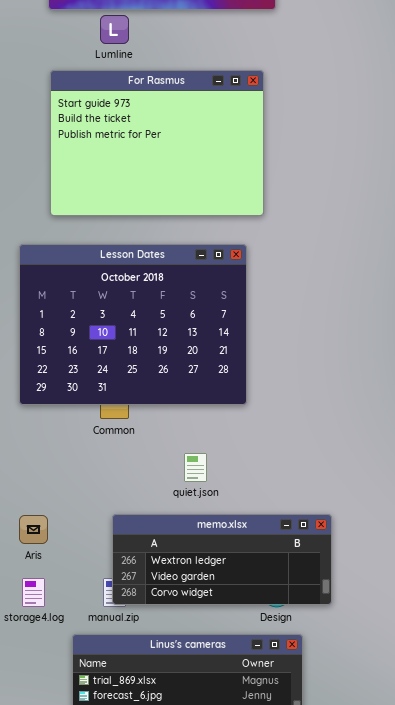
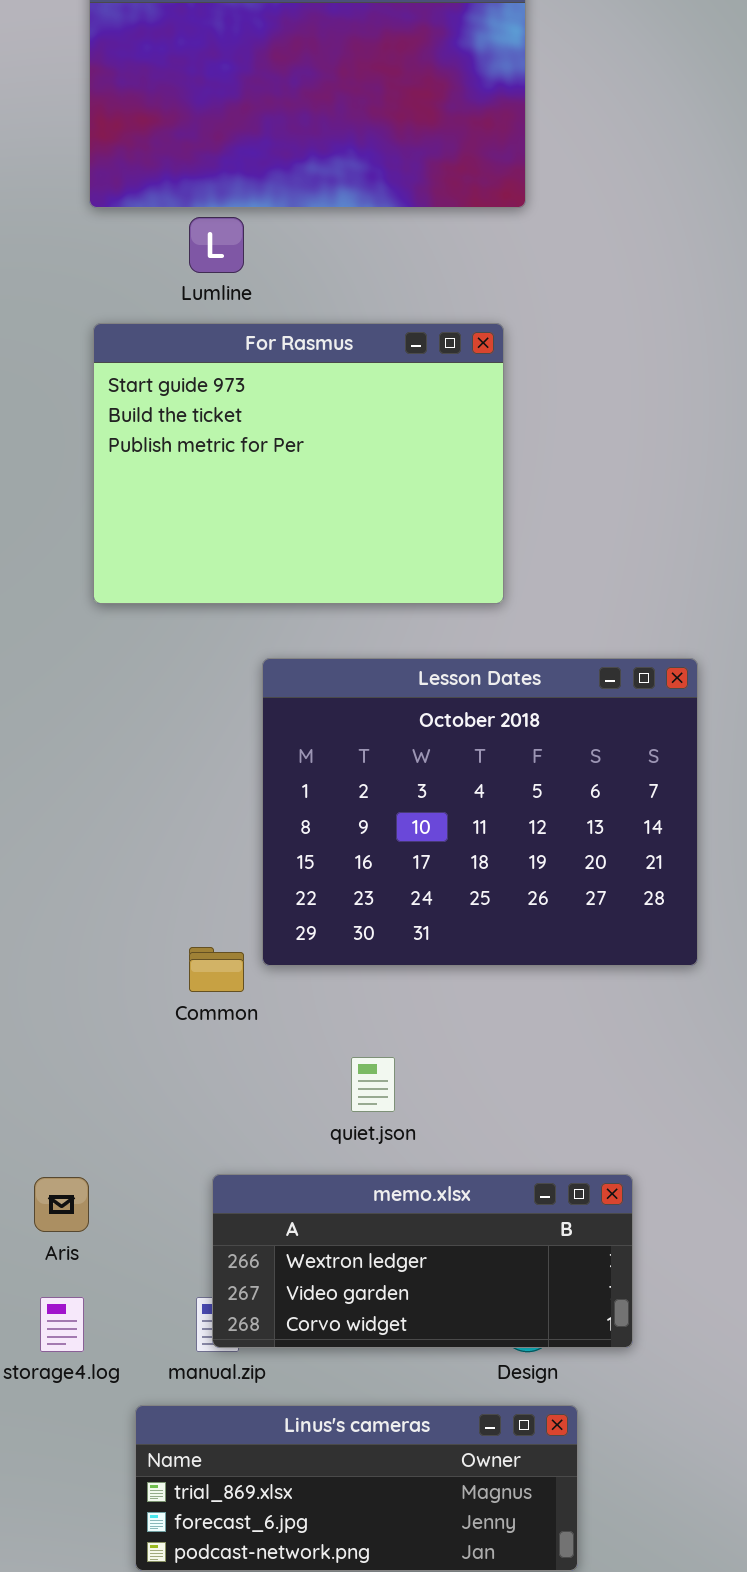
Lesson Dates: [19,244,247,405] -> [262,658,698,966], moved

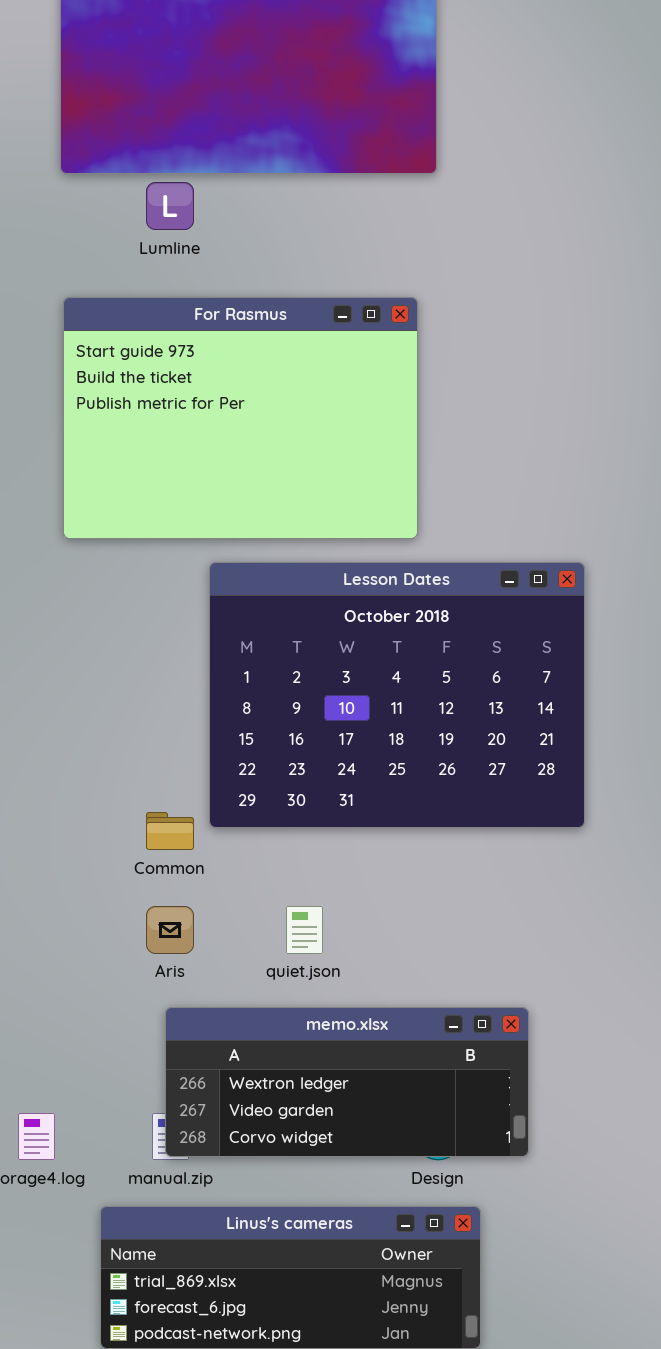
For Rasmus: [93,323,504,604] -> [63,297,418,539], moved
Aris: [34,1177,89,1232] -> [146,906,194,954], moved

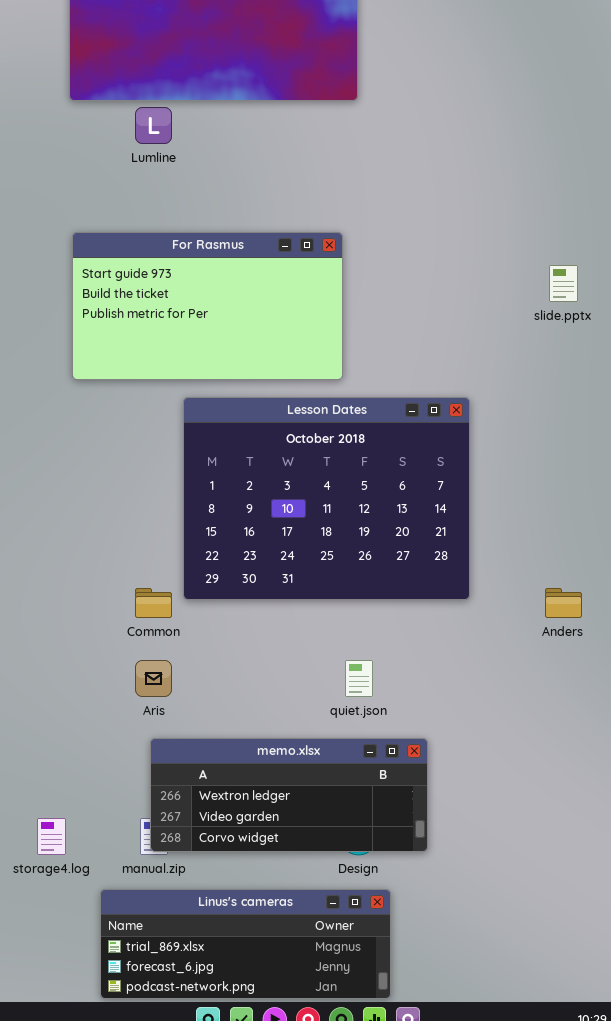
For Rasmus: [63,297,418,539] -> [72,232,343,380], resized
quiet.json: [286,906,323,954] -> [345,660,373,697], moved

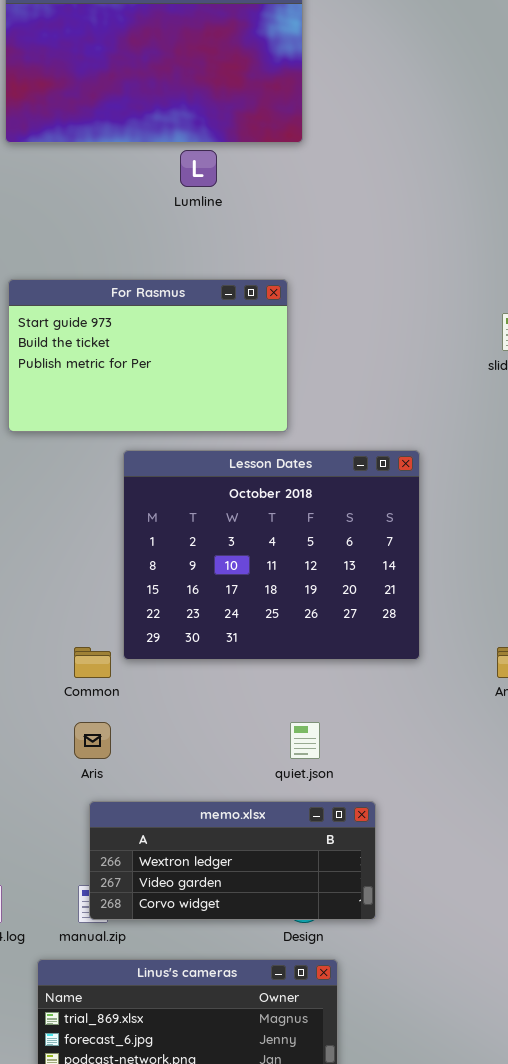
Lumline: [135,107,172,144] -> [180,150,217,187], moved

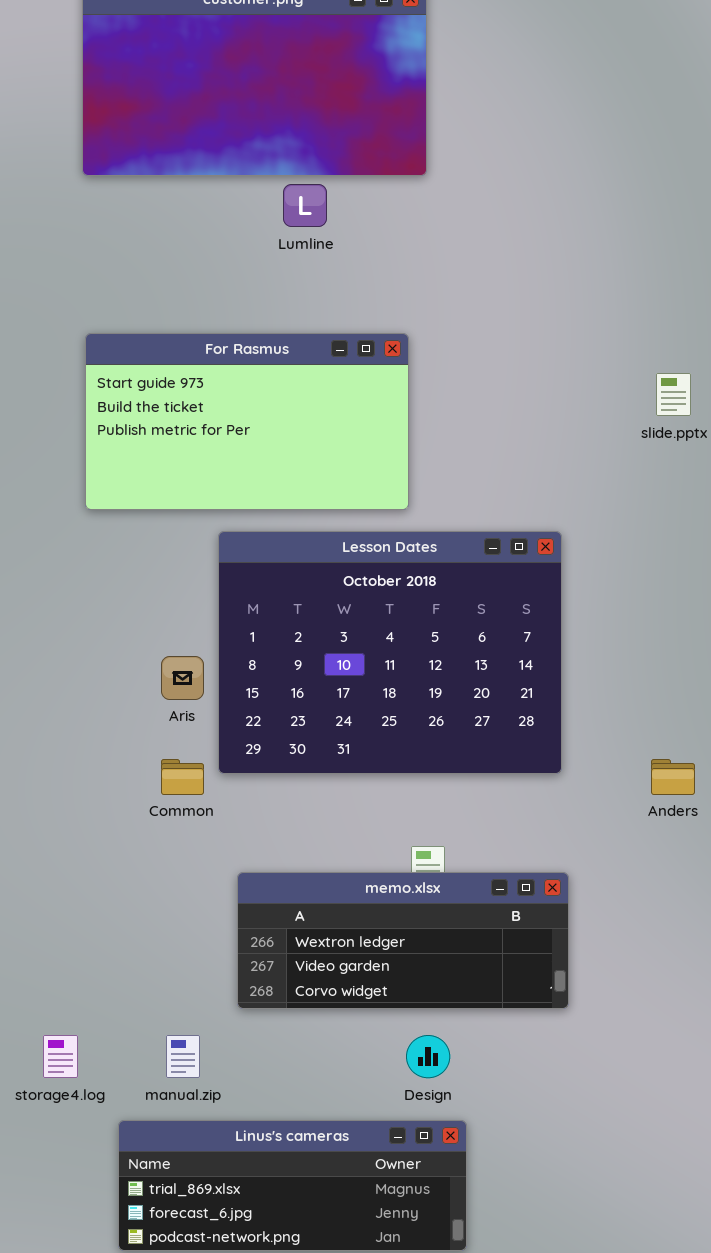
Aris: [74,722,111,759] -> [161,656,204,700], moved
memo.xlsx: [89,801,376,920] -> [237,872,569,1009], moved

